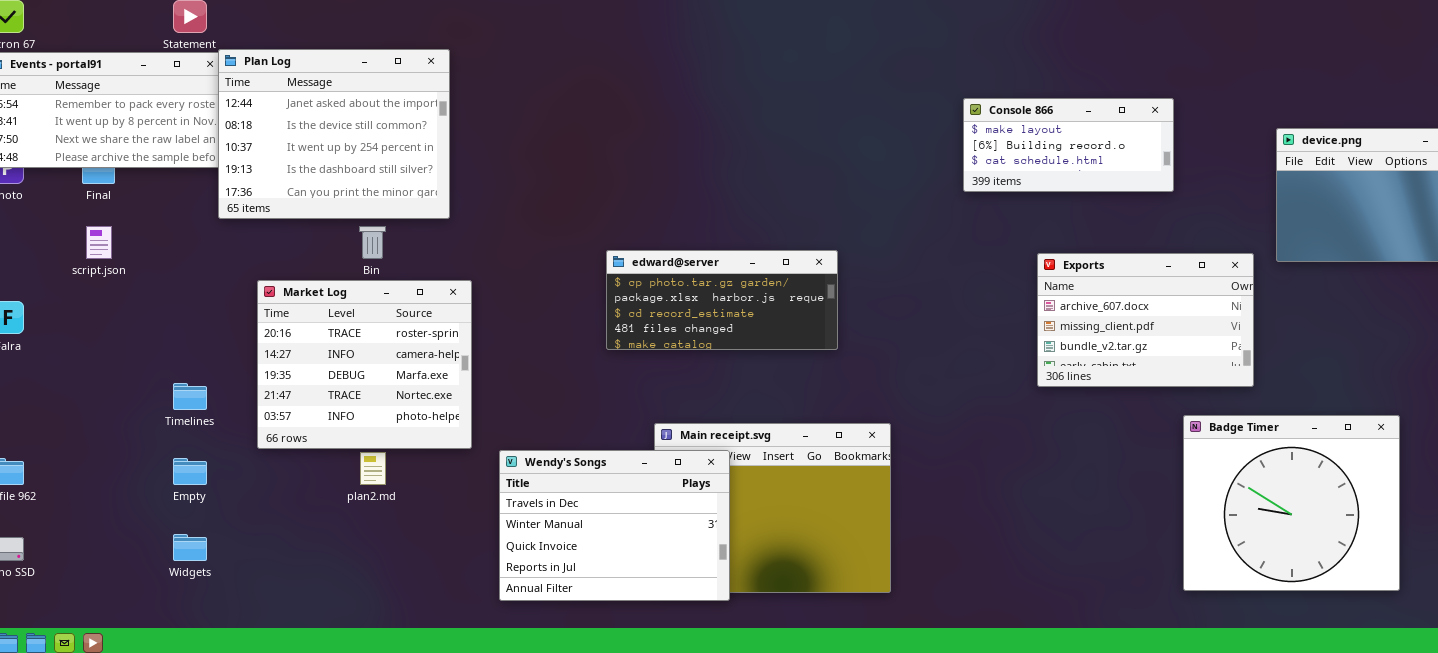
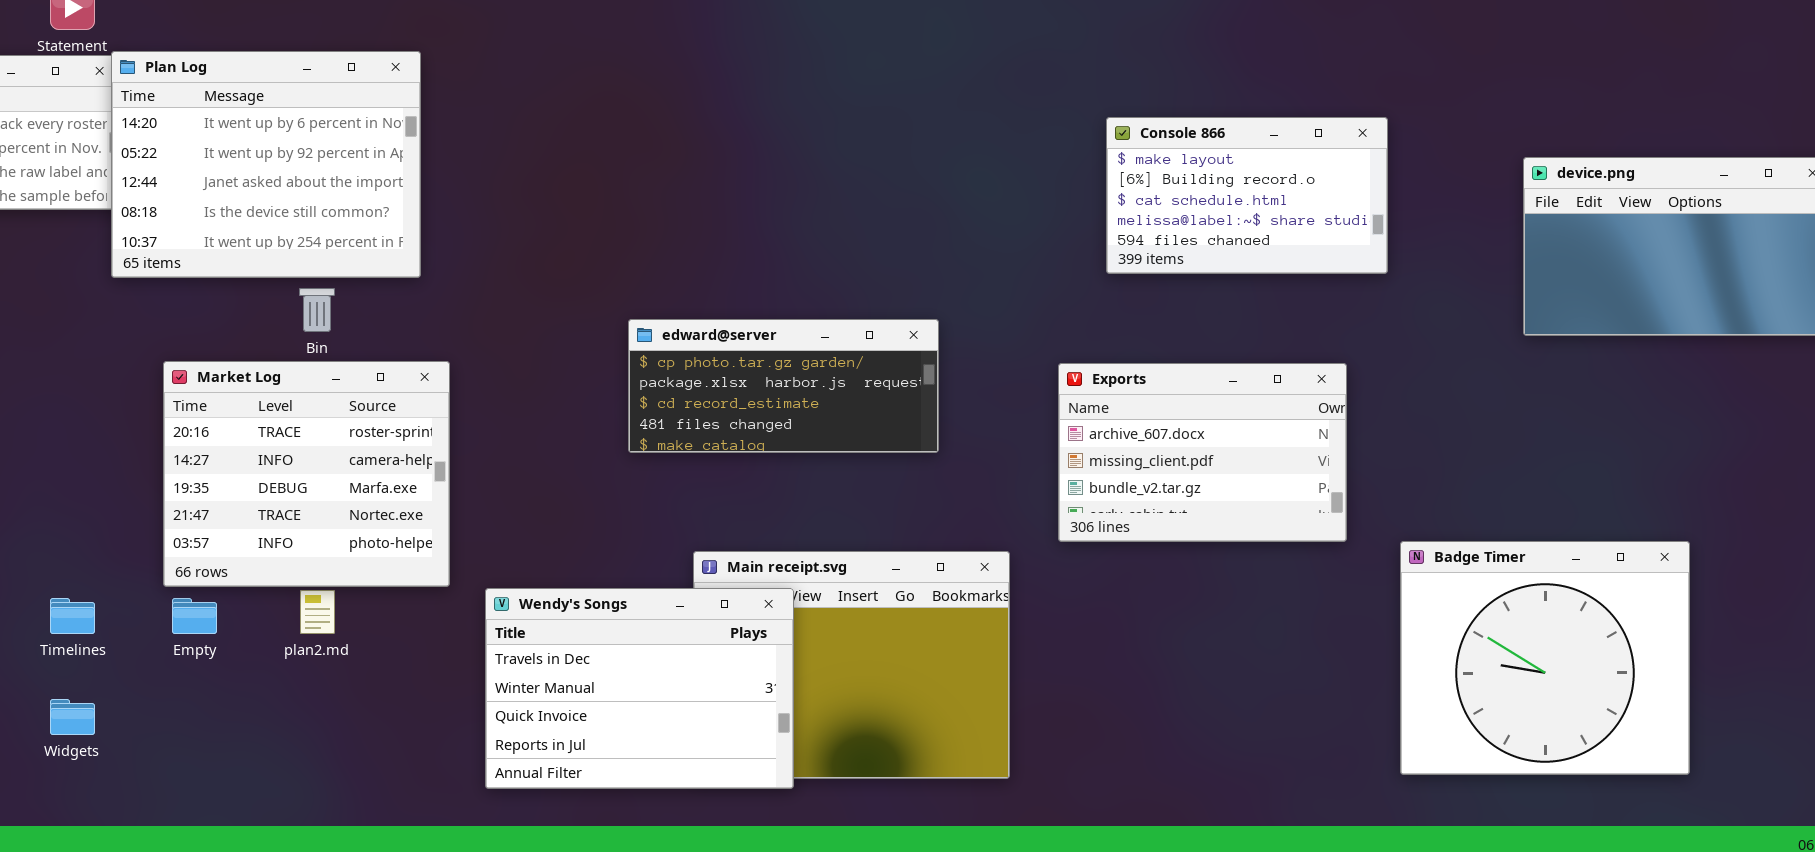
Plan Log: [218,49,450,219] -> [111,51,421,278], scrolled up 2 rows
Console 866: [963,98,1174,192] -> [1106,117,1388,274], resized
Exports: [1037,253,1254,387] -> [1058,363,1347,542], moved
Timelines: [173,383,207,410] -> [50,598,95,634], moved
Empty: [173,458,207,485] -> [172,598,217,634], moved

